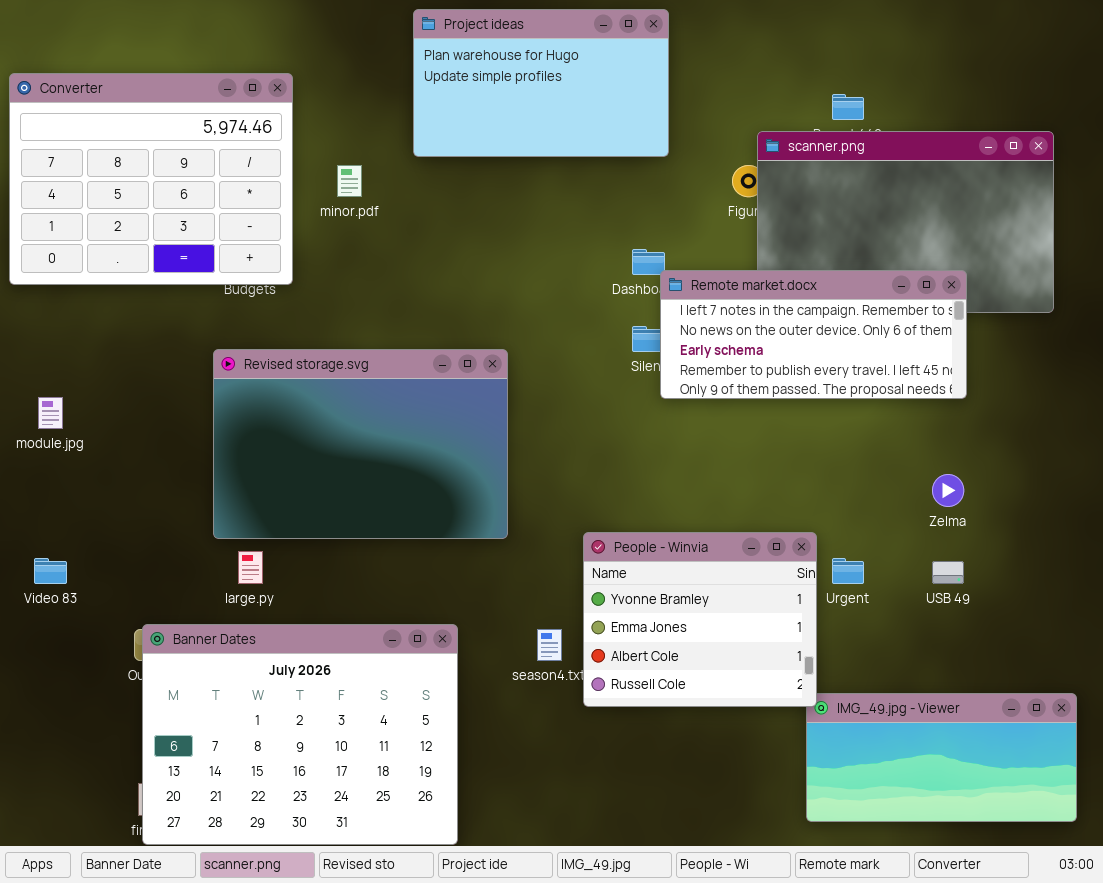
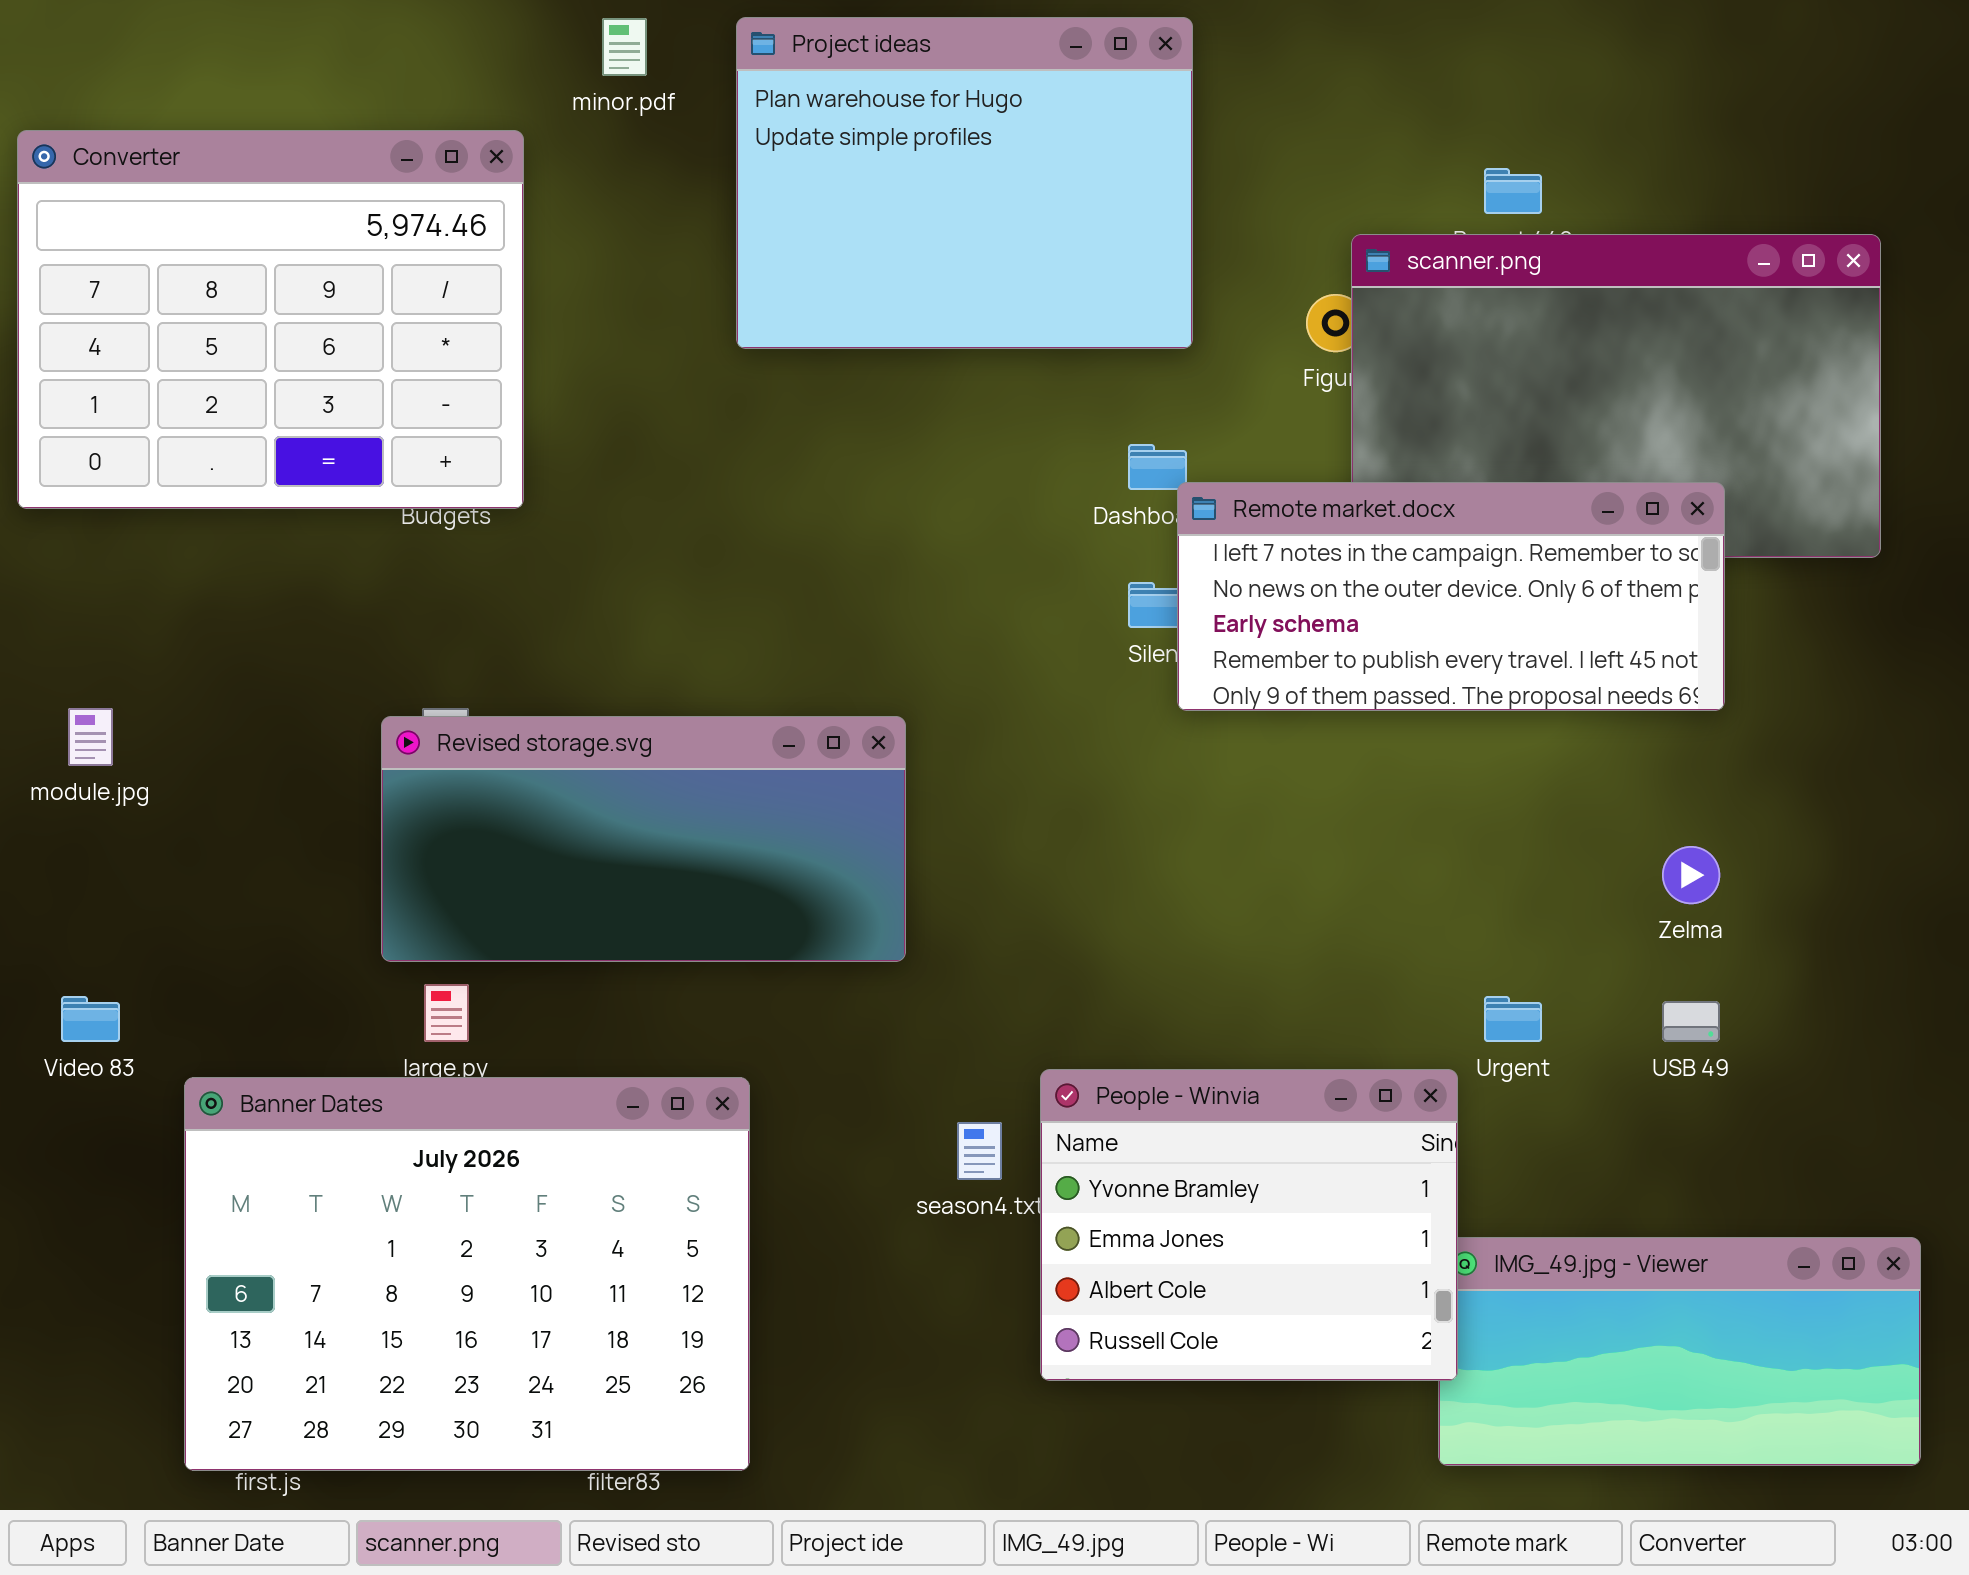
Project ideas: [413,9,669,157] -> [736,17,1193,349], resized
minor.pdf: [337,165,362,197] -> [602,18,647,76], moved
Revised storage.svg: [213,349,508,539] -> [381,716,906,962], resized
People - Winvia: [583,532,817,707] -> [1040,1069,1458,1381], moved
Banner Dates: [142,624,458,845] -> [184,1077,750,1471], moved

